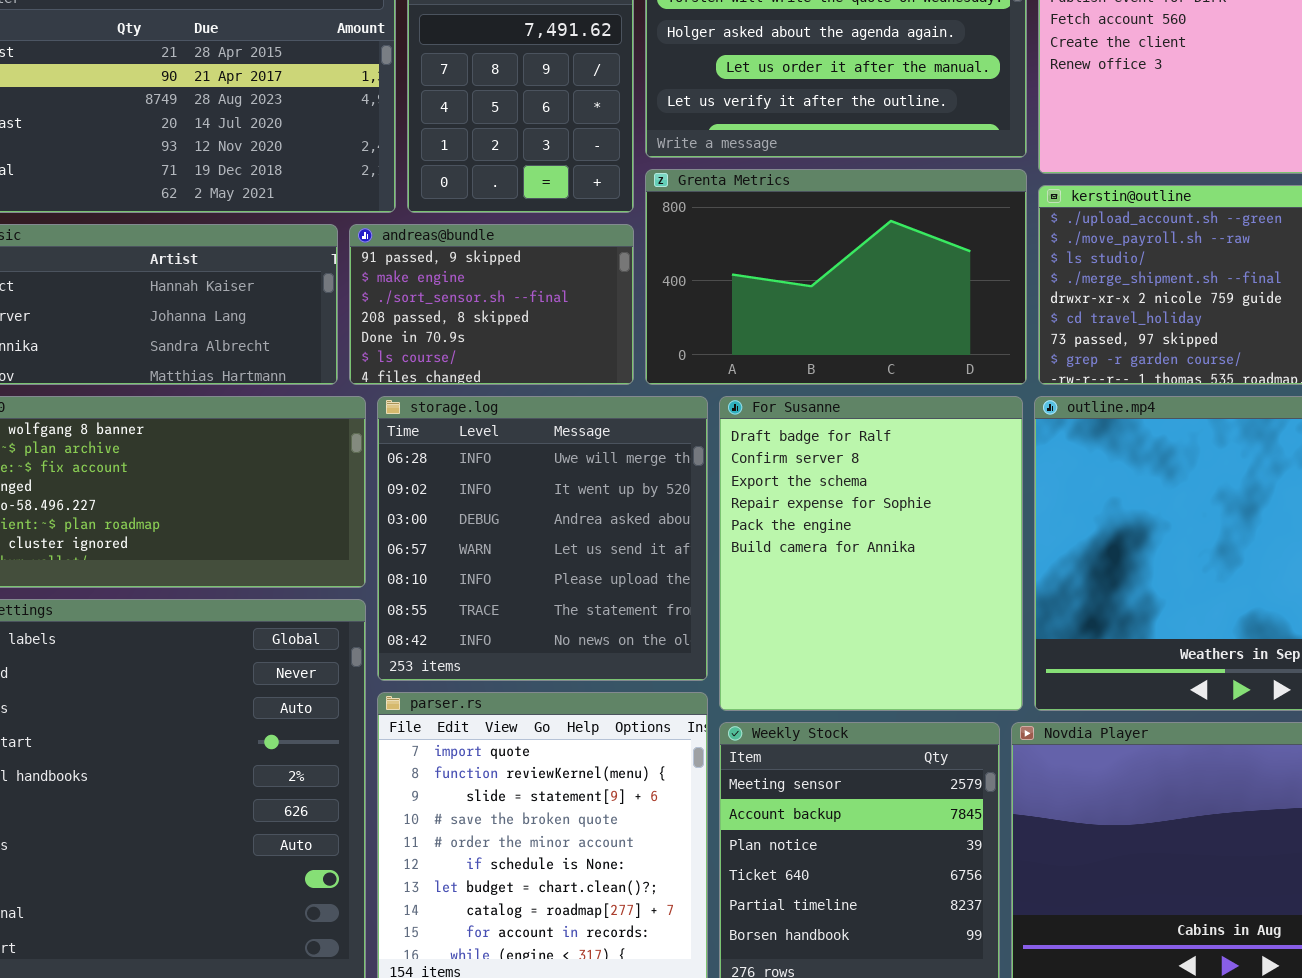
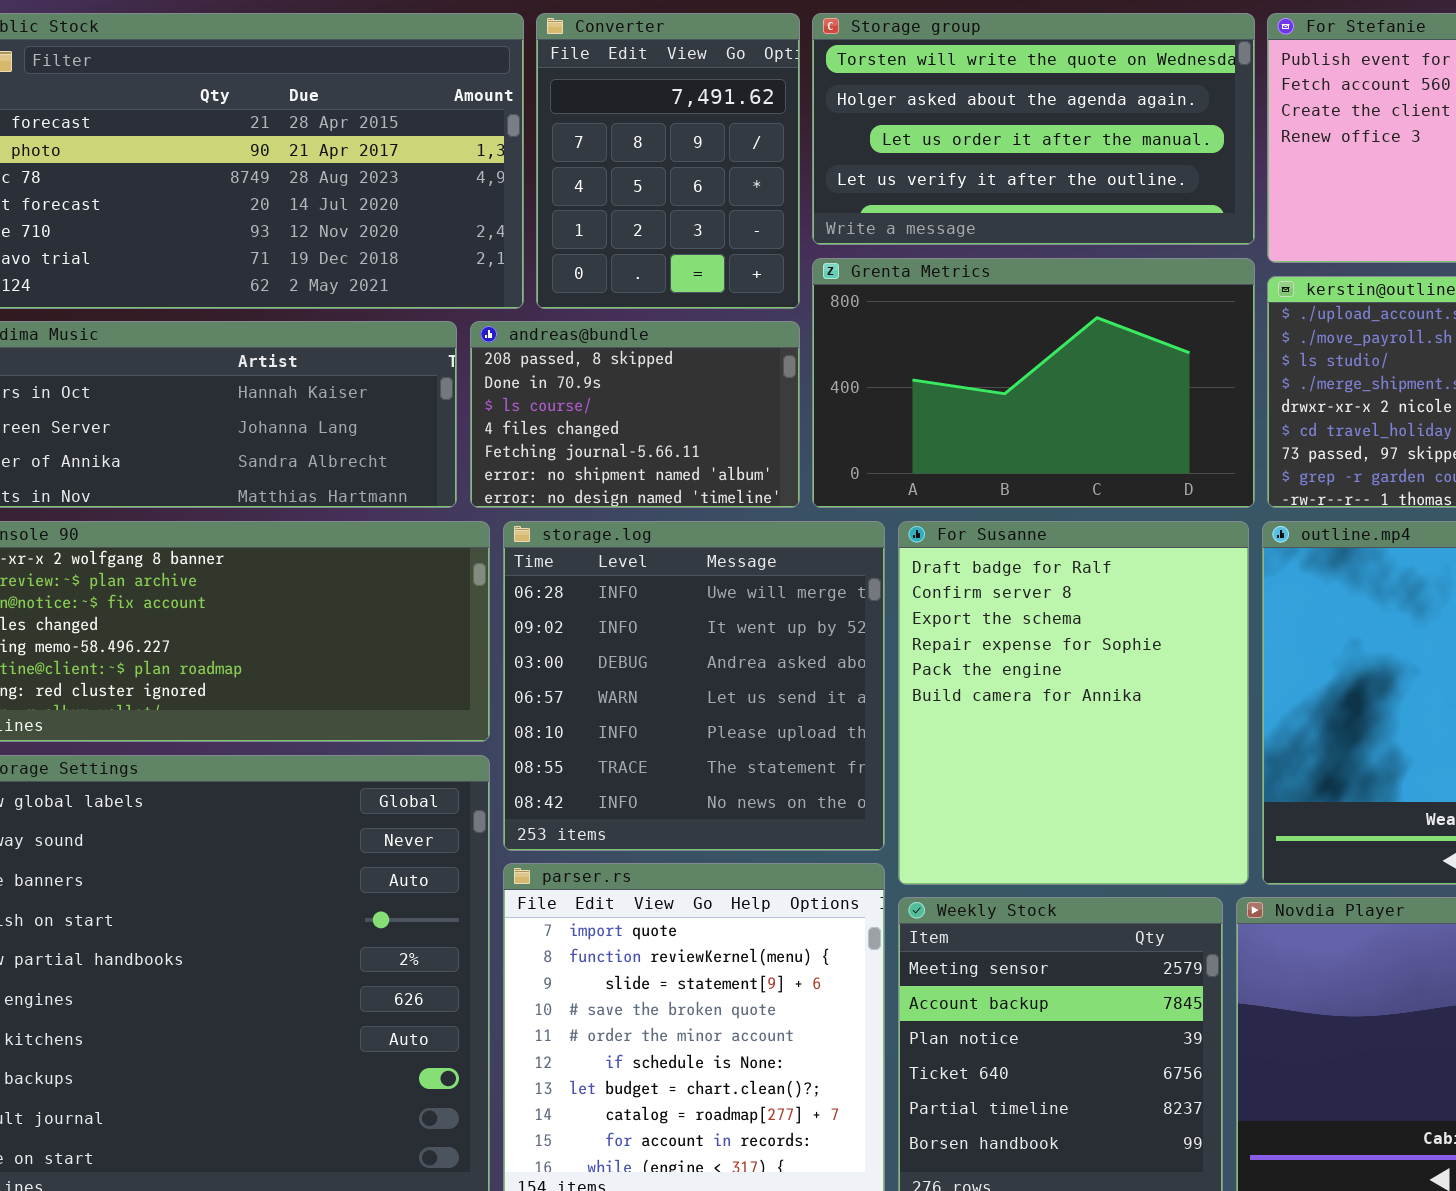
andreas@bundle: [349,224,634,385] -> [470,321,800,508], scrolled down 3 rows

